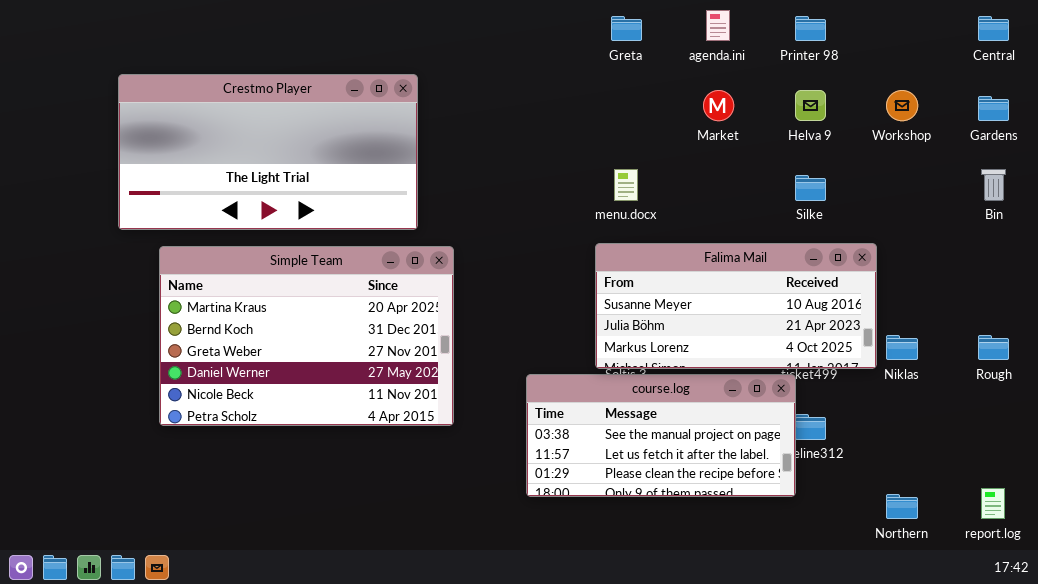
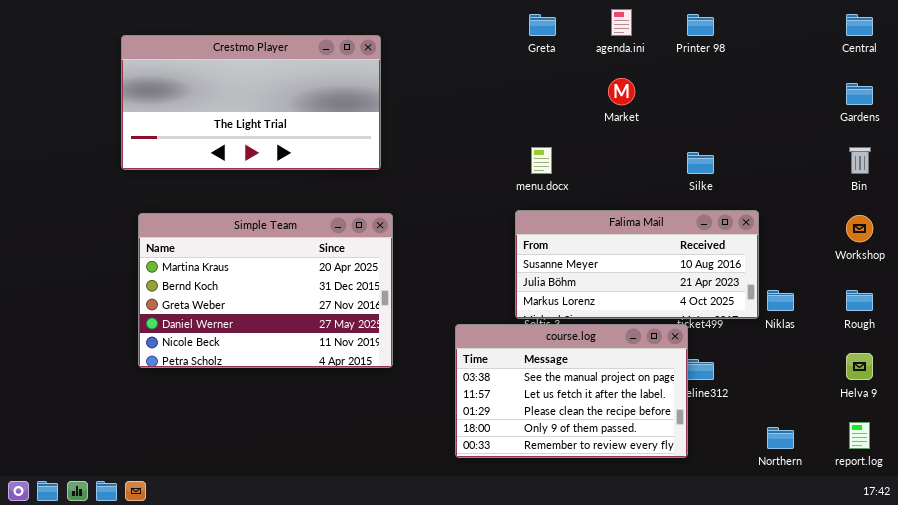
Crestmo Player: [118,74,418,230] -> [121,35,381,170], moved
Helva 9: [795,90,826,121] -> [846,353,873,380], moved
Workshop: [886,90,918,121] -> [846,215,873,242], moved
course.log: [526,374,796,497] -> [455,324,688,458], resized

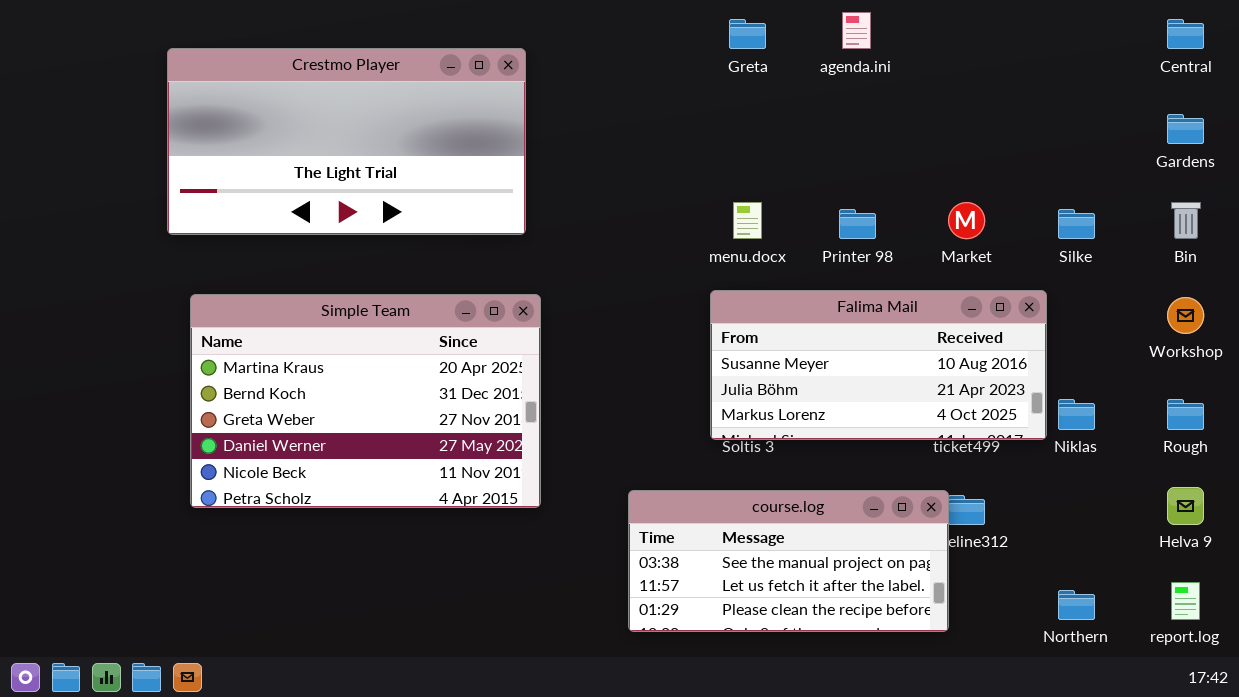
Printer 98: [687,14,714,36] -> [839,209,876,239], moved
Market: [608,78,635,105] -> [948,202,985,239], moved
Silke: [687,152,714,174] -> [1058,209,1095,239], moved
course.log: [455,324,688,458] -> [628,490,949,632], resized

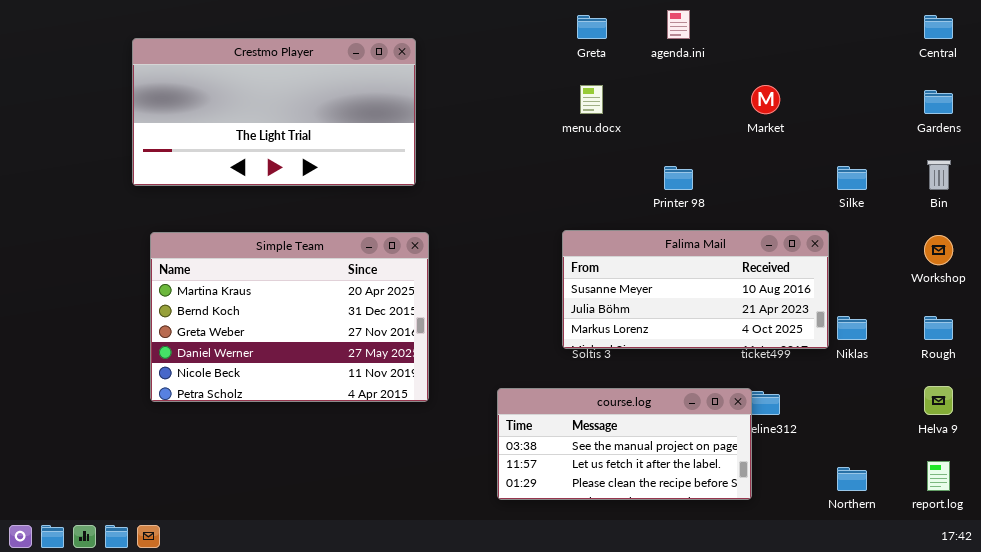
menu.docx: [733,202,762,239] -> [580,85,603,114], moved
Market: [948,202,985,239] -> [751,85,780,114], moved

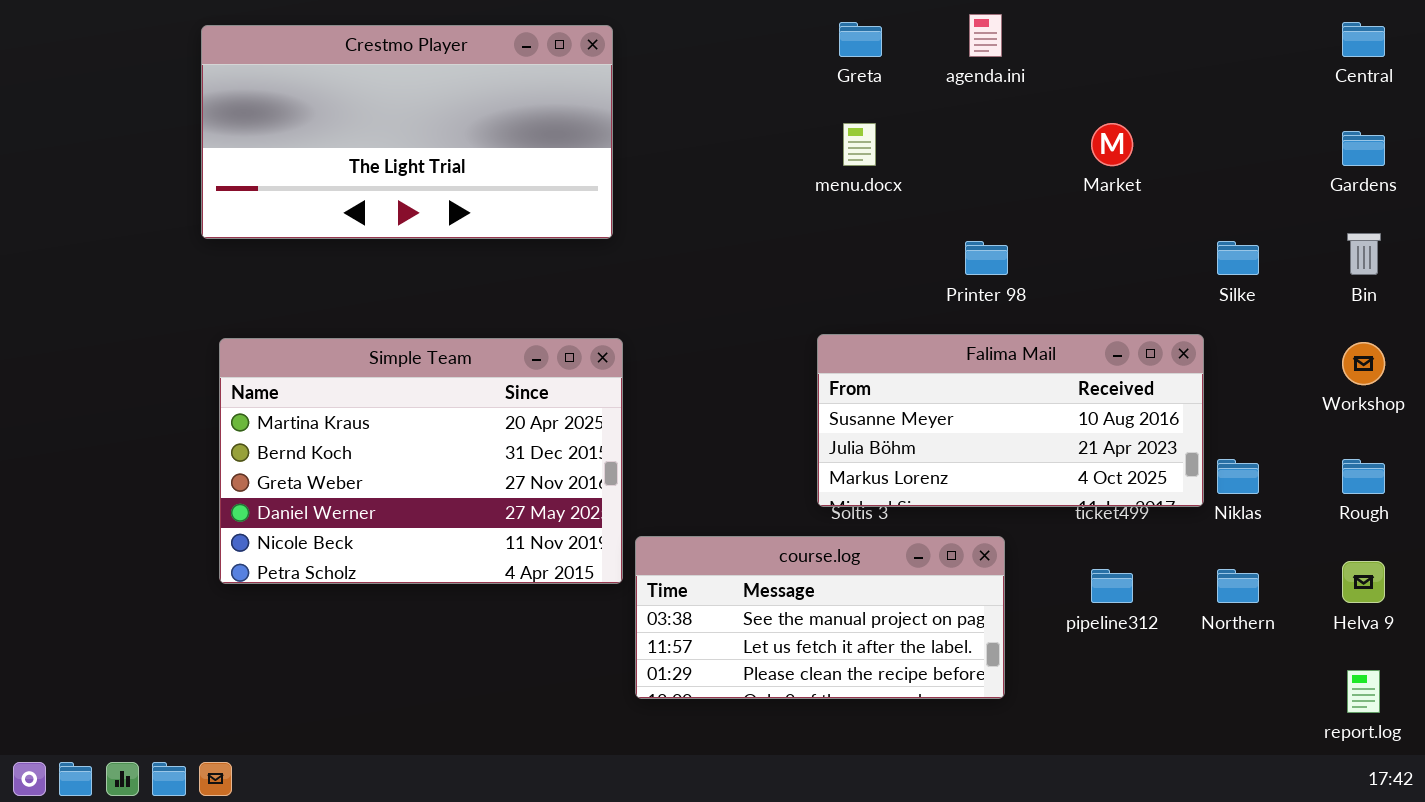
Crestmo Player: [132,38,416,186] -> [201,25,613,239], moved
course.log: [497,388,752,500] -> [635,536,1005,699], moved
Northern: [837,467,867,491] -> [1217,569,1259,603], moved

